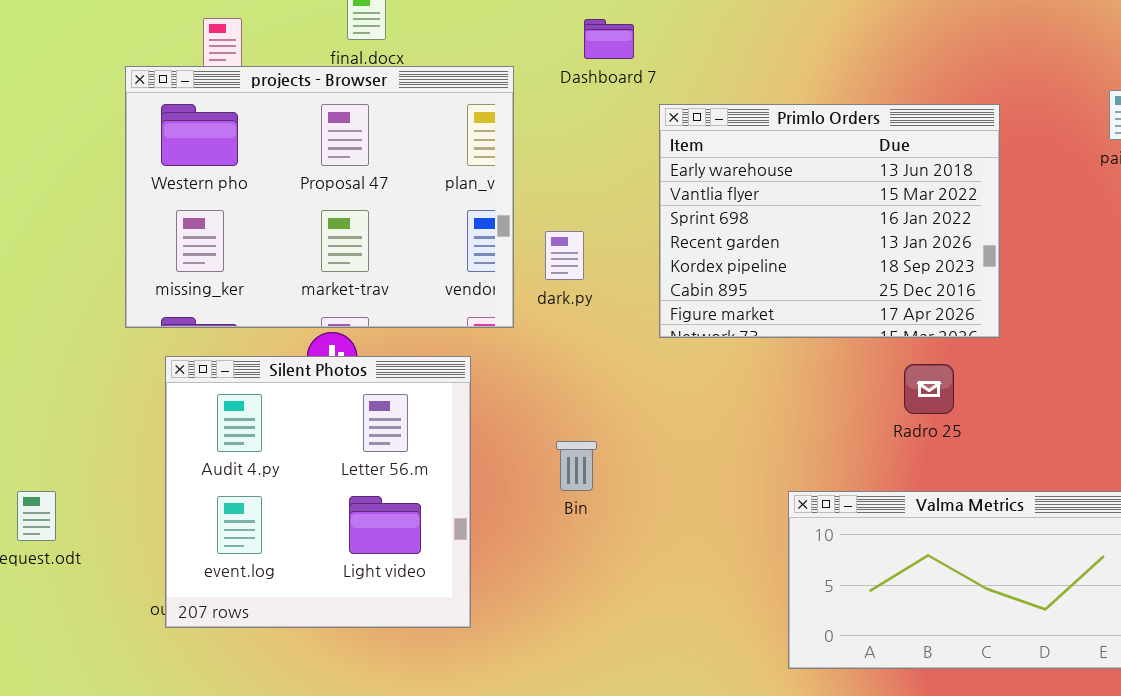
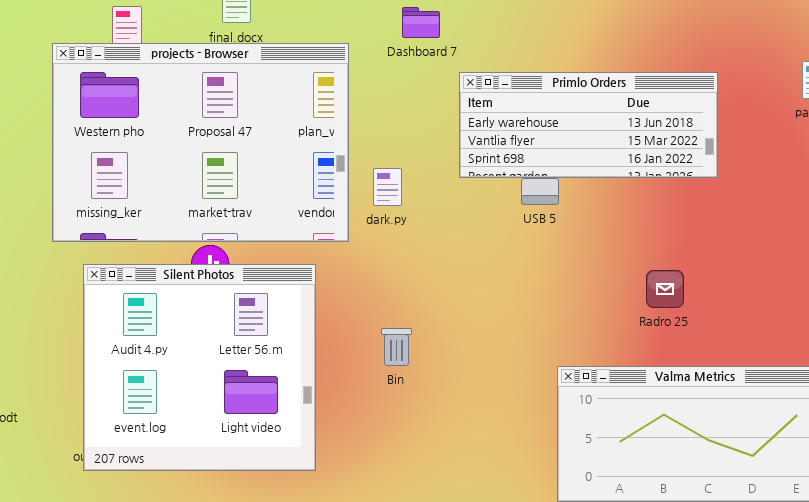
Primlo Orders: [659,104,1000,338] -> [459,72,718,178], resized

